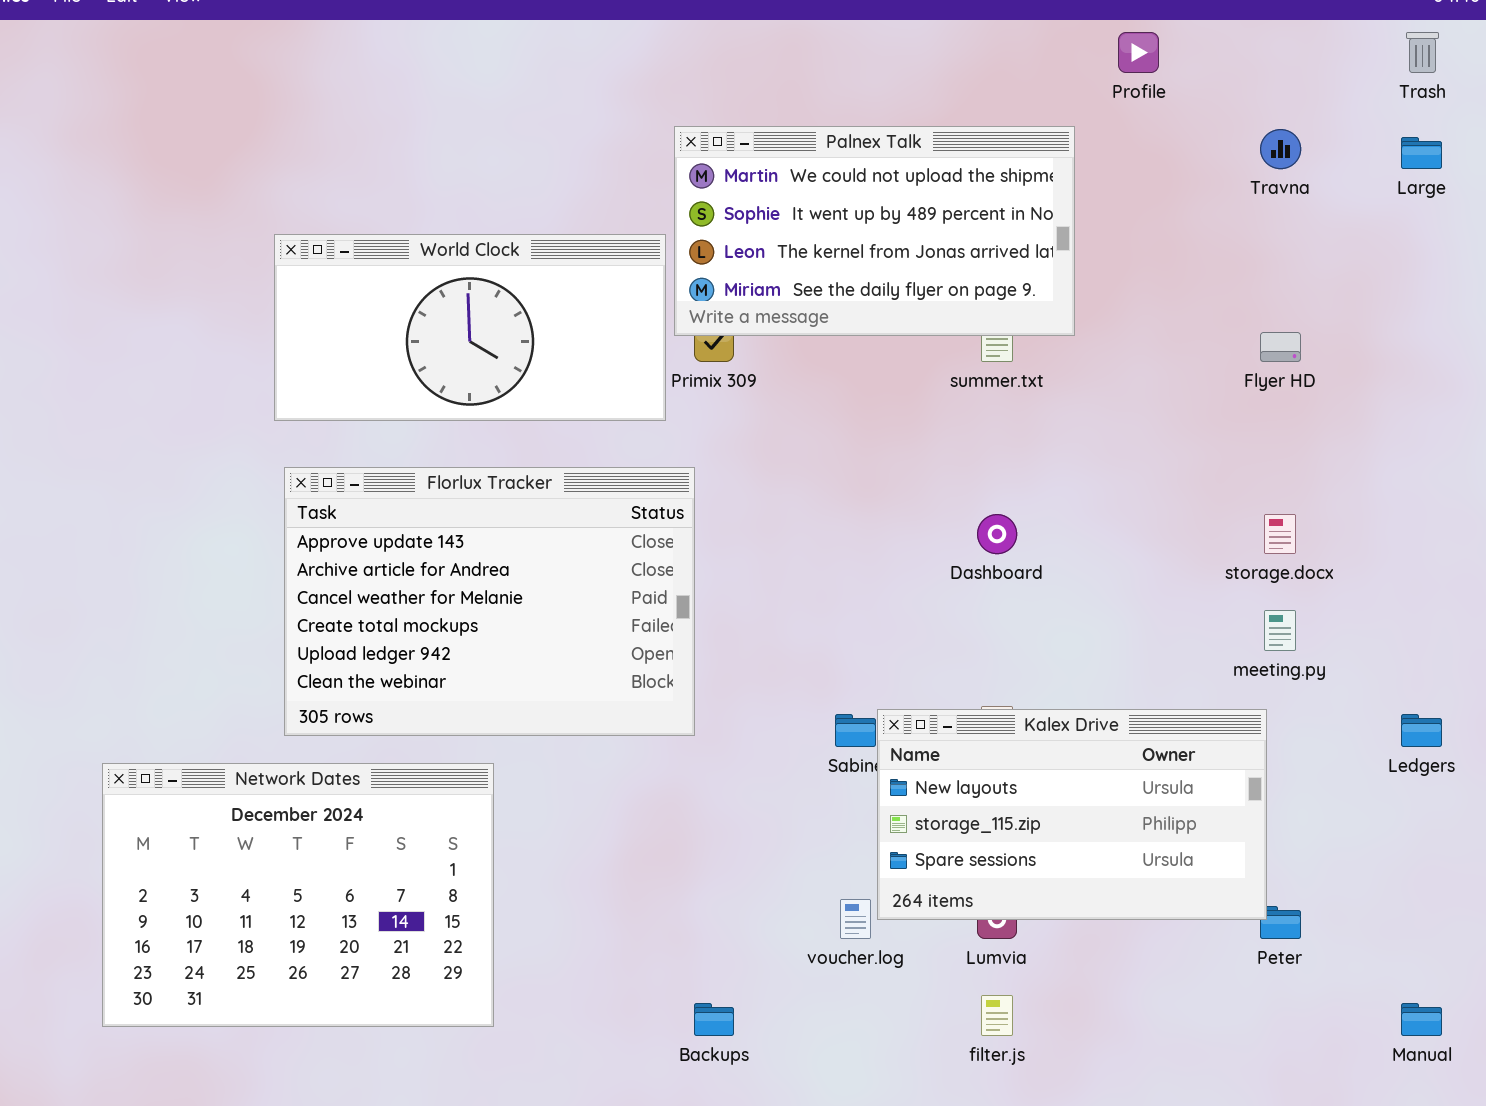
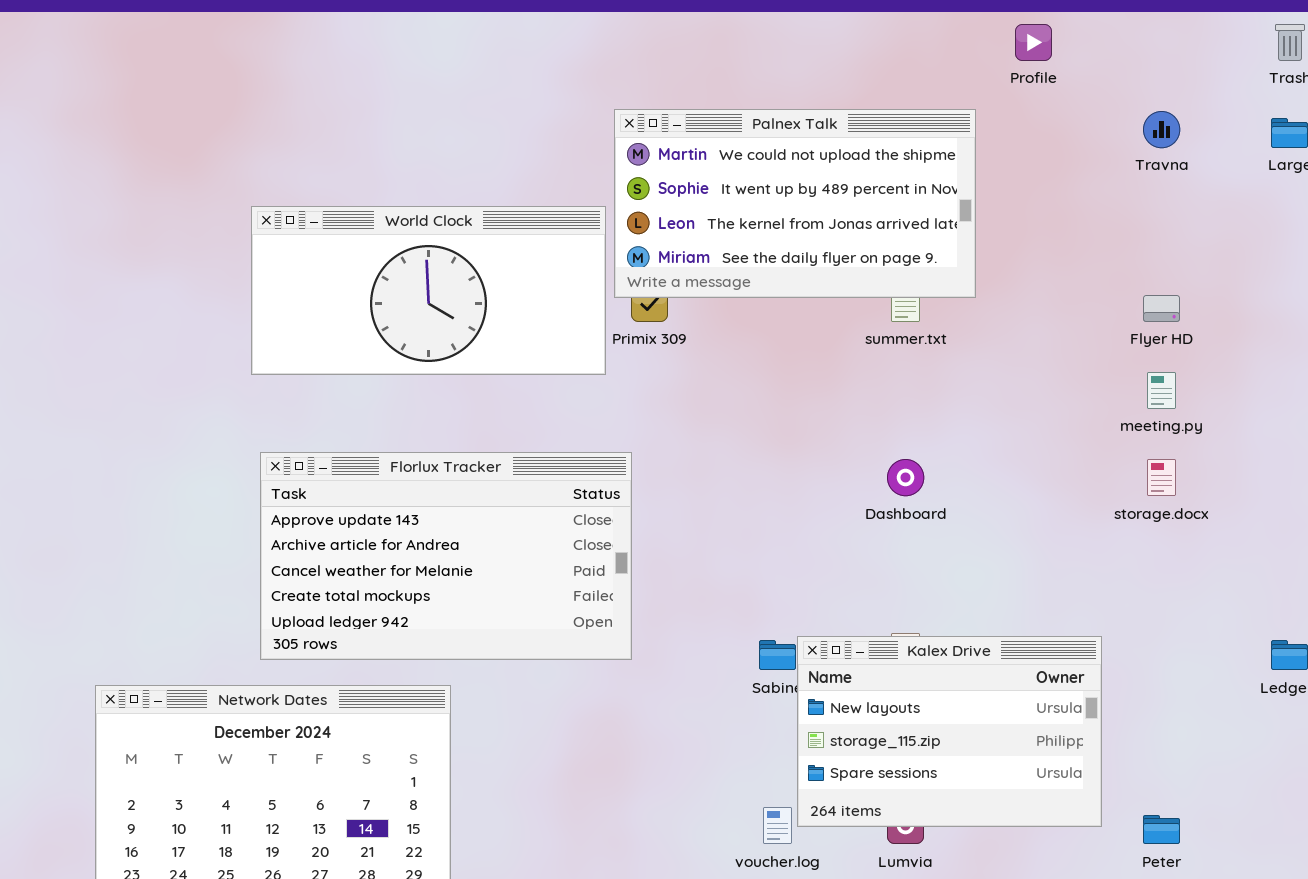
Florlux Tracker: [284,467,695,736] -> [260,452,632,660], resized
meeting.py: [1264,610,1296,651] -> [1147,372,1176,409], moved
Kalex Drive: [877,709,1267,920] -> [797,636,1102,827], resized

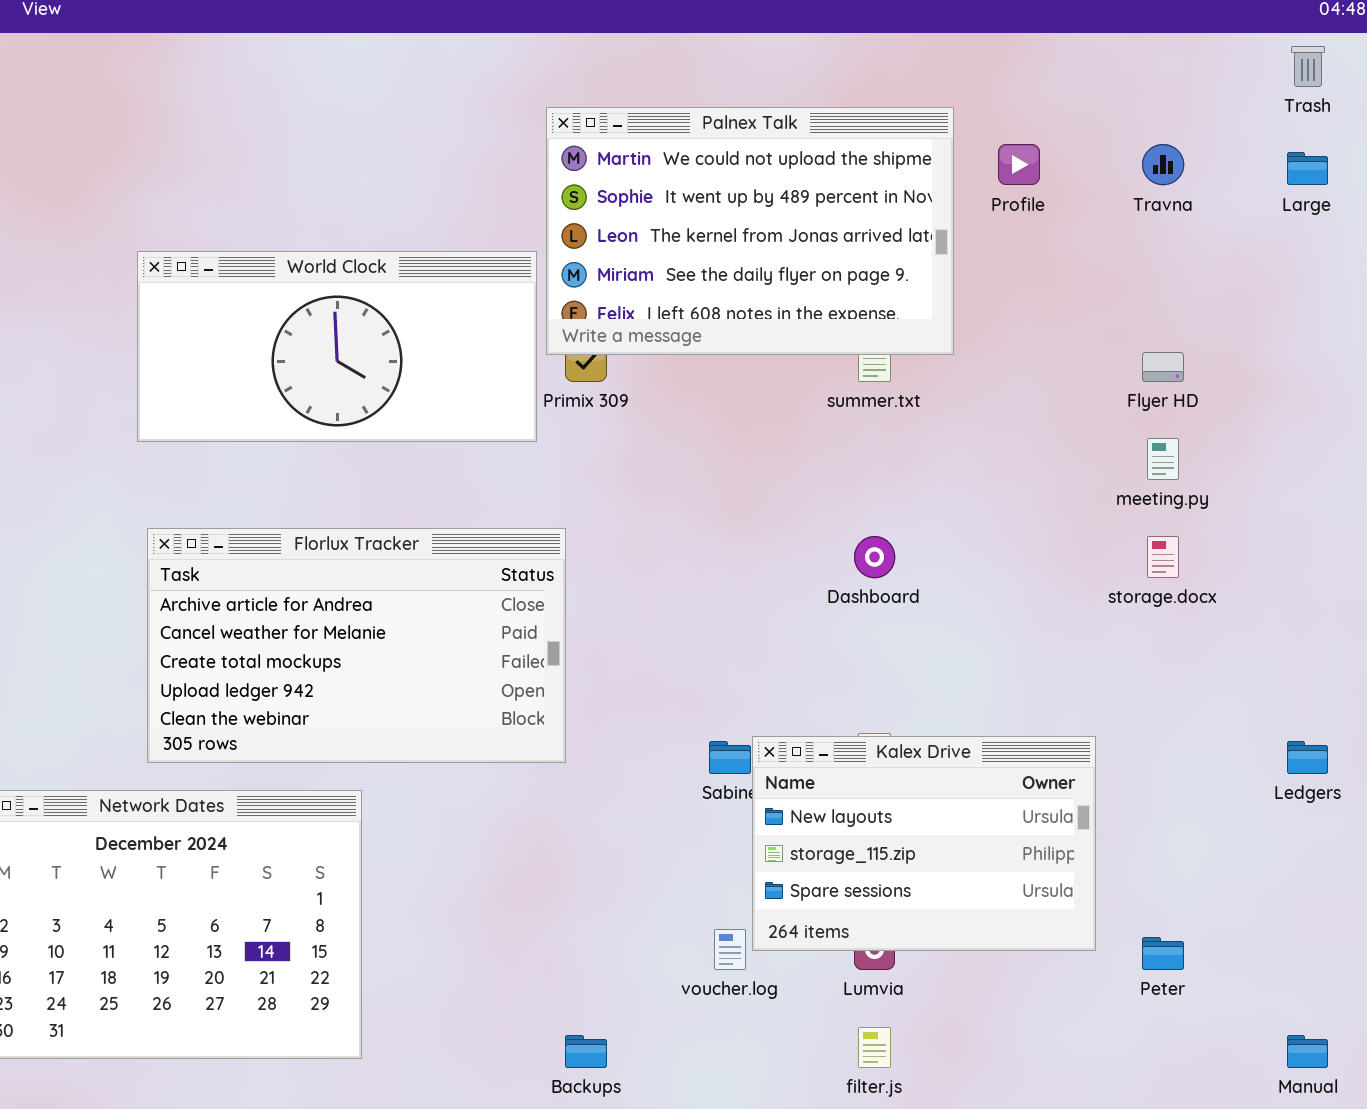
Profile: [1015,24,1052,61] -> [998,144,1040,185], moved
Palnex Talk: [614,109,976,298] -> [546,107,954,355], resized
Florlux Tracker: [260,452,632,660] -> [147,528,566,763], scrolled down 1 row

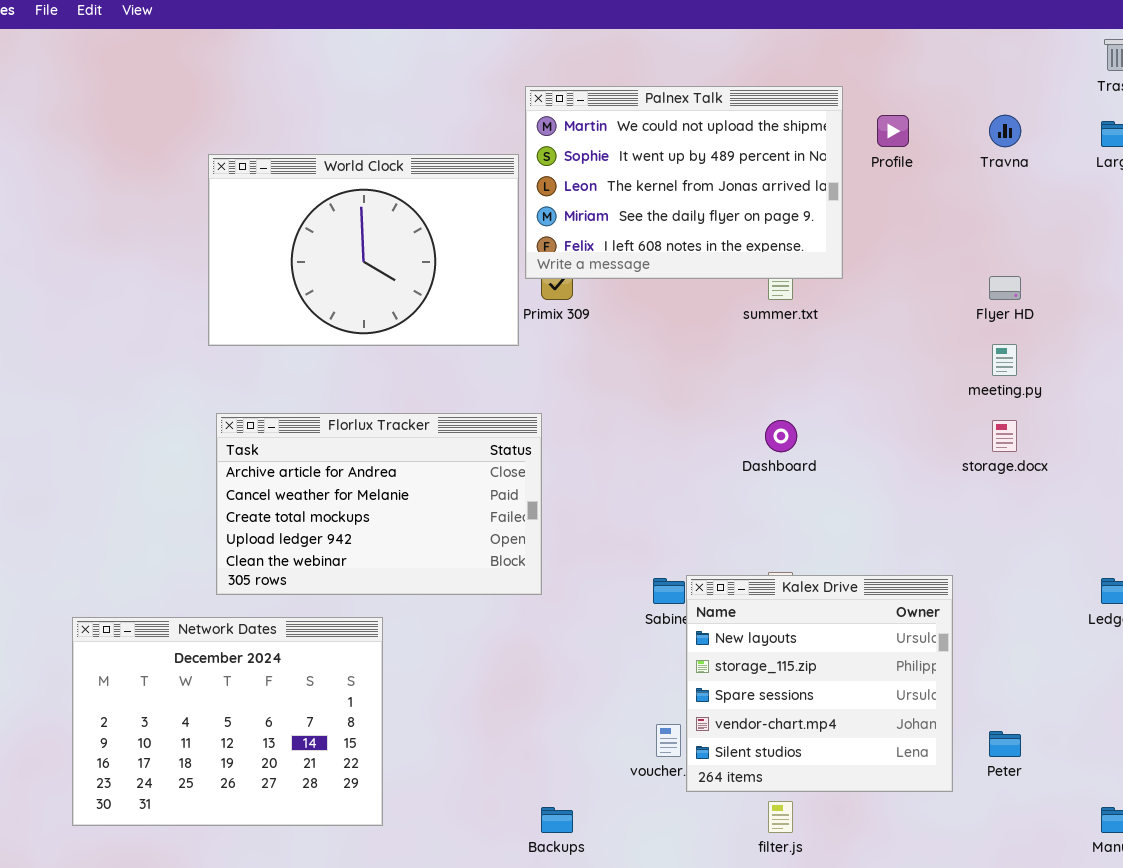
World Clock: [137,251,537,442] -> [208,154,519,346], resized
Kalex Drive: [752,736,1096,951] -> [686,575,953,792], resized

